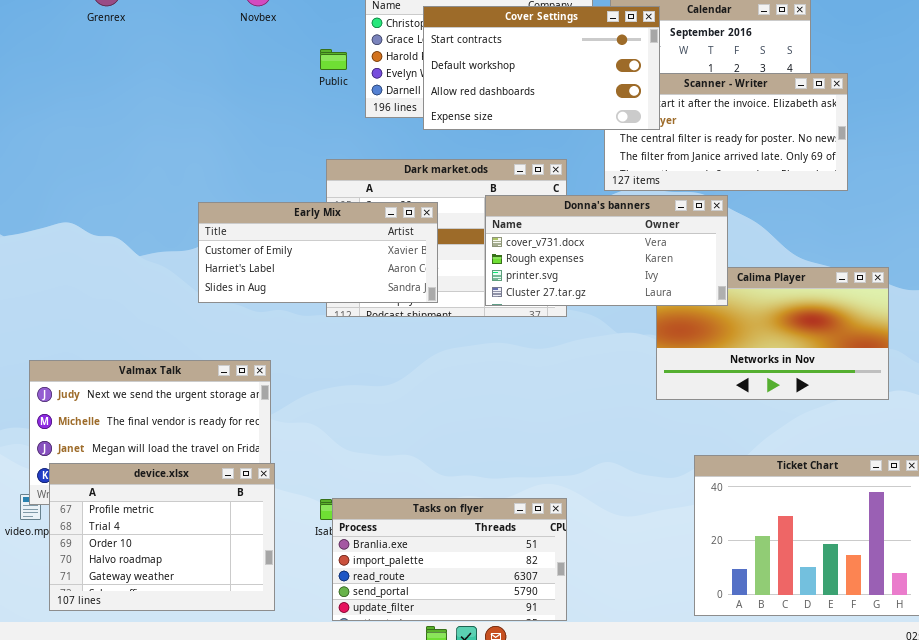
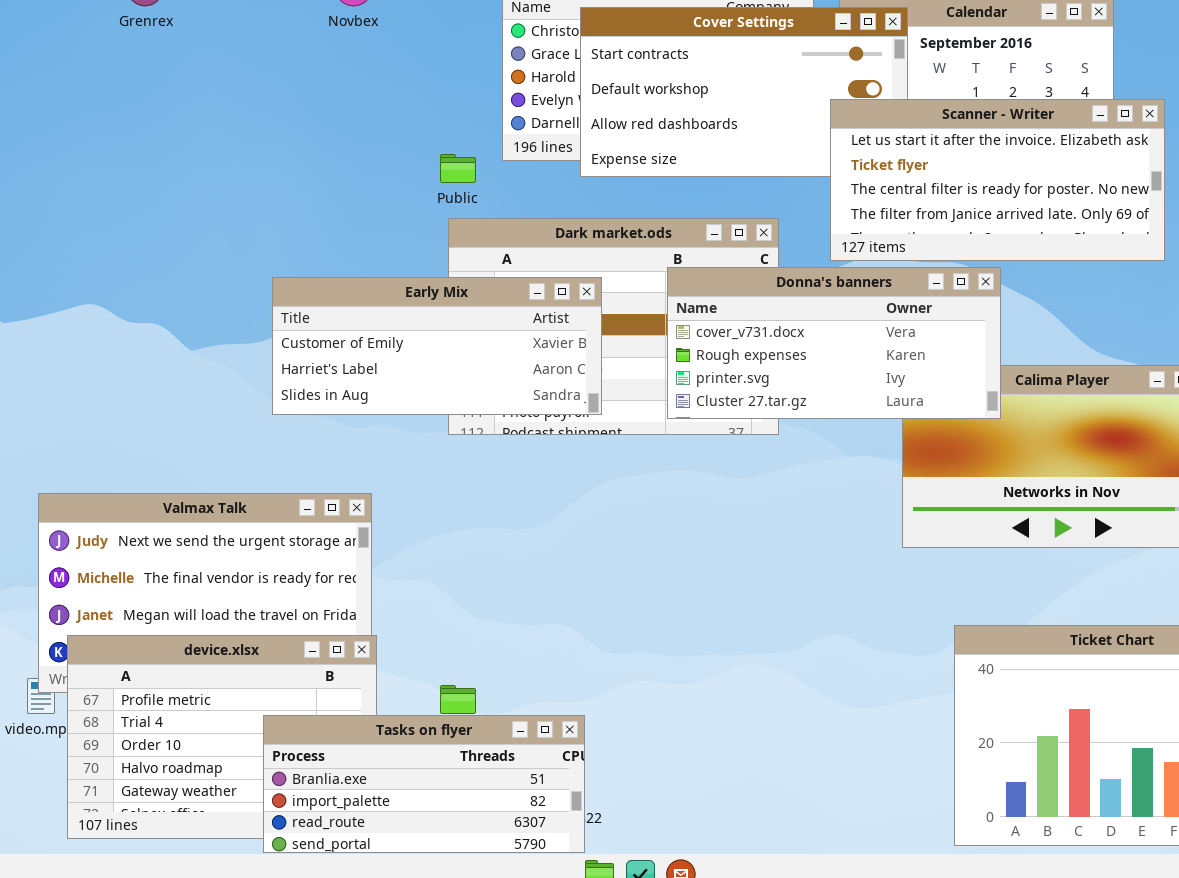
Public: [320,49,347,70] -> [440,154,476,183], moved
Scanner - Writer: [604,73,848,191] -> [830,99,1165,261], raised
Tasks on flyer: [332,498,567,621] -> [263,715,585,853], moved, resized

